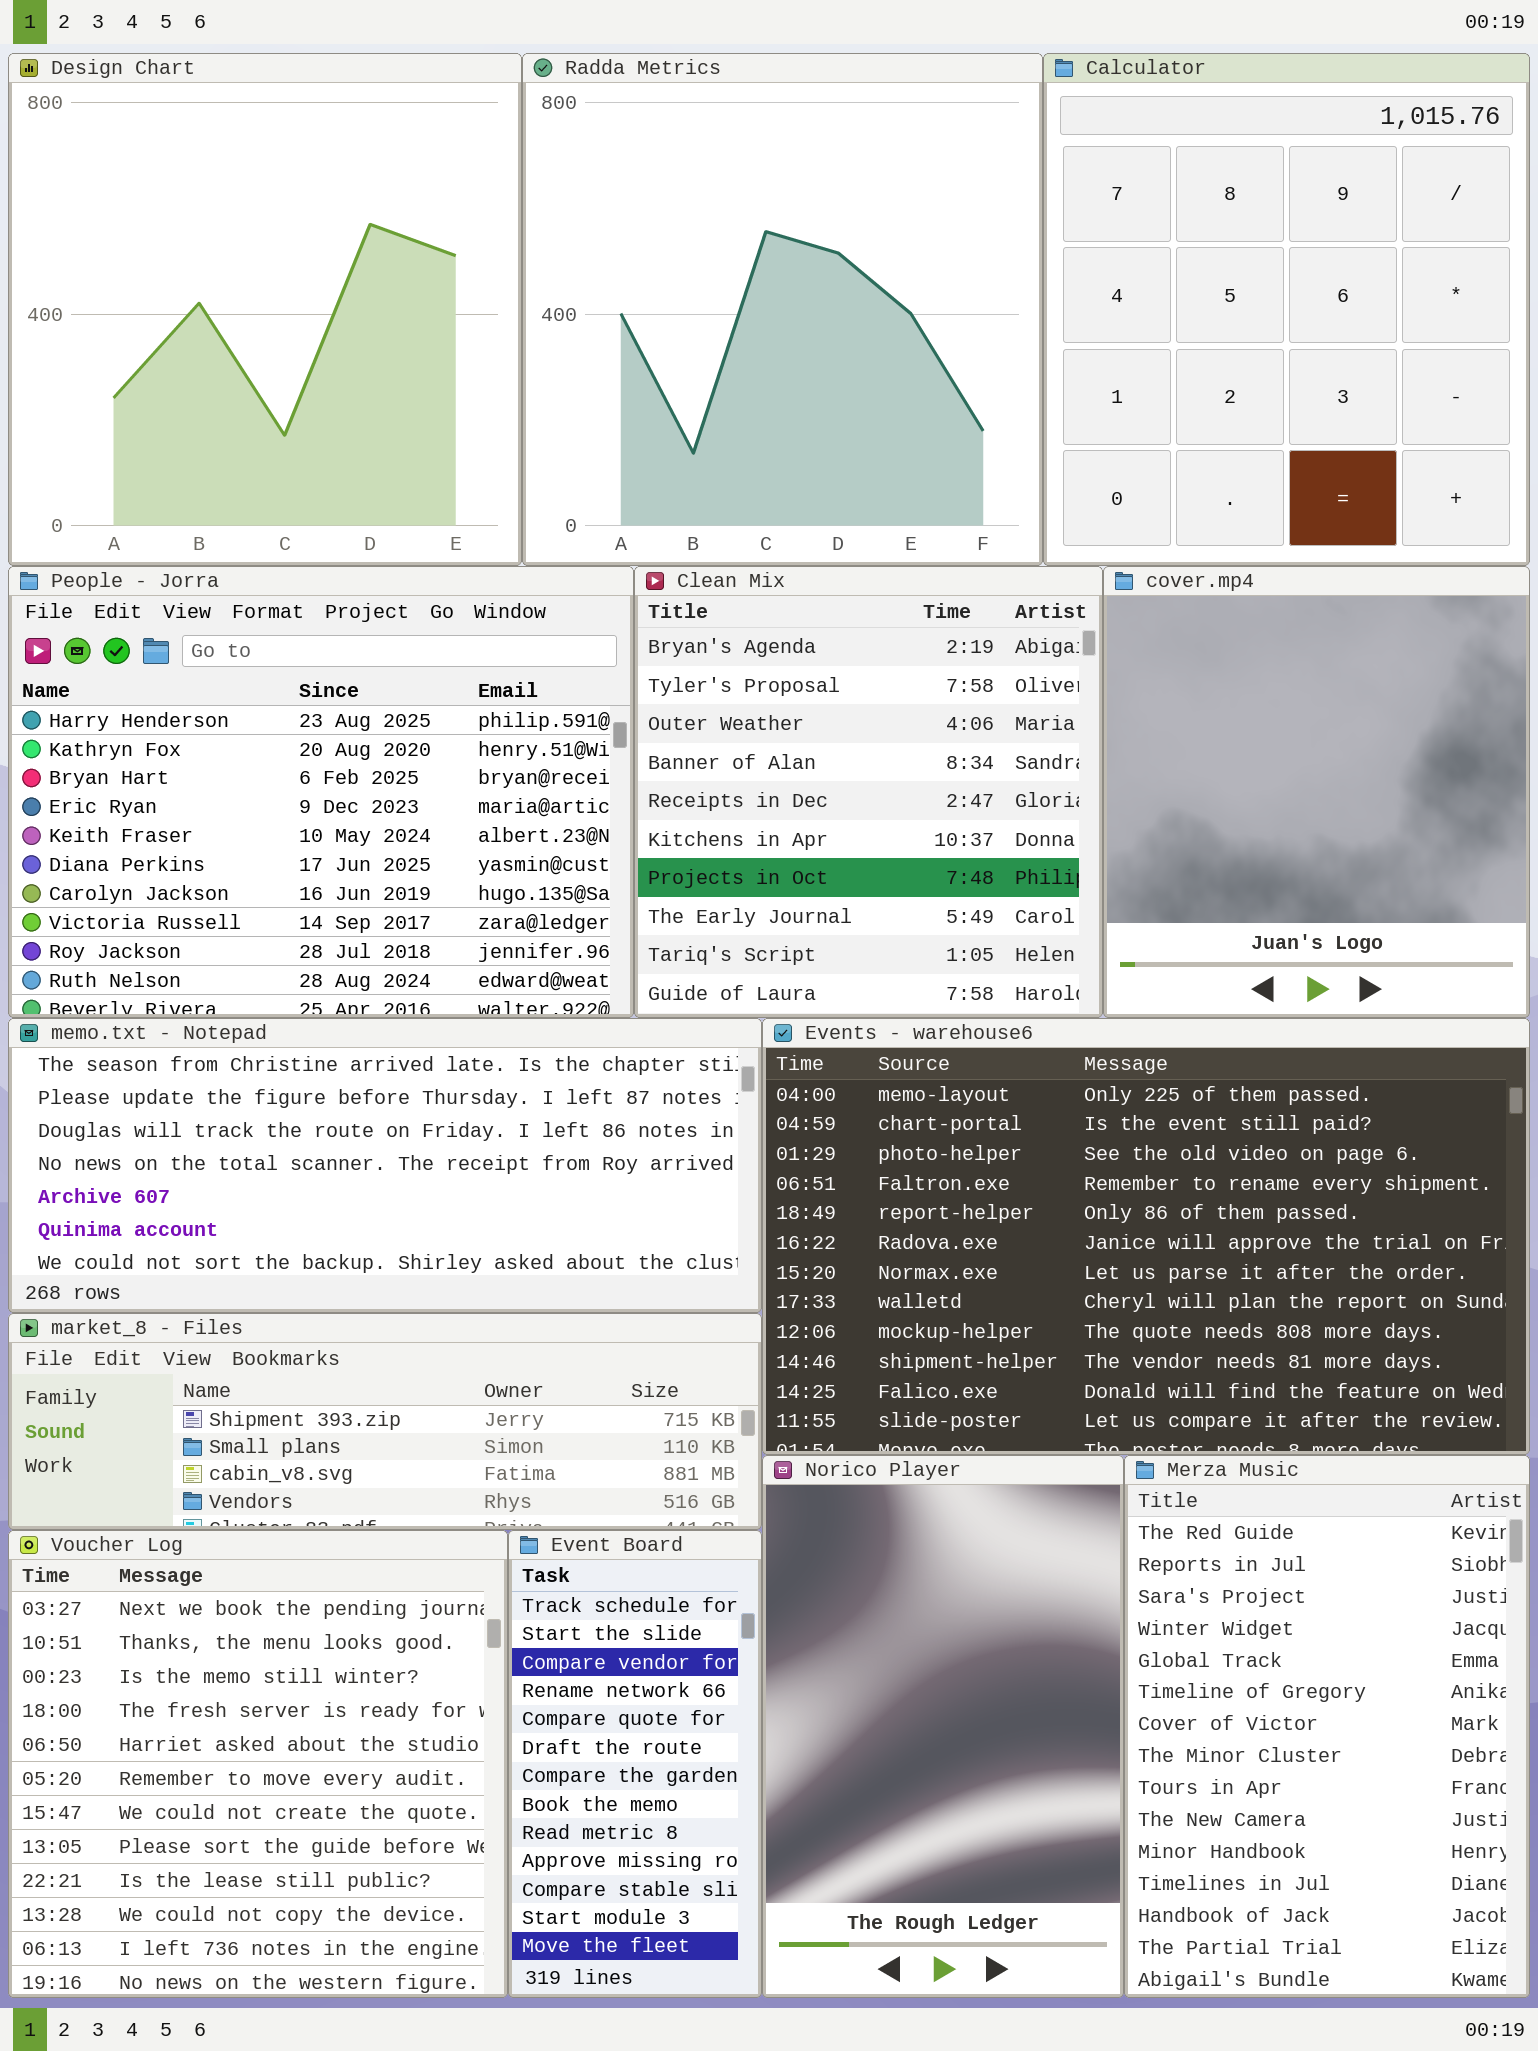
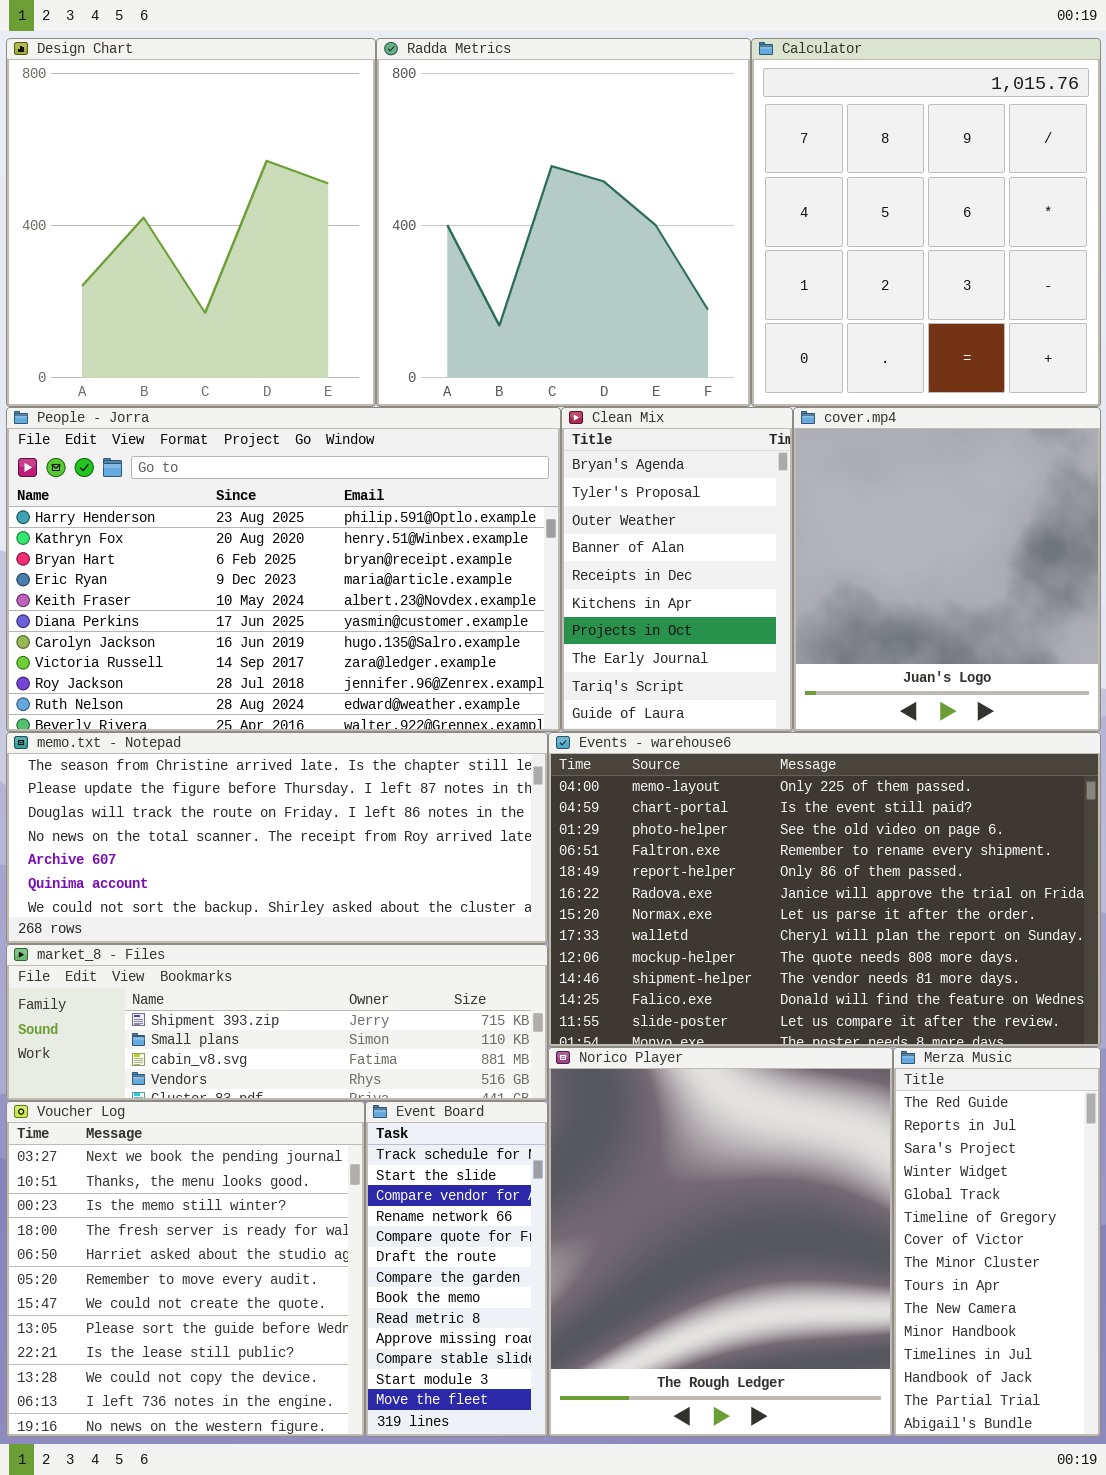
People - Jorra: [8,566,634,1018] -> [6,407,561,732], resized
Clean Mix: [634,566,1103,1018] -> [561,407,793,732], resized
Norico Player: [762,1455,1124,1998] -> [548,1047,893,1437], resized
Merza Music: [1124,1455,1530,1998] -> [893,1047,1101,1437], resized

